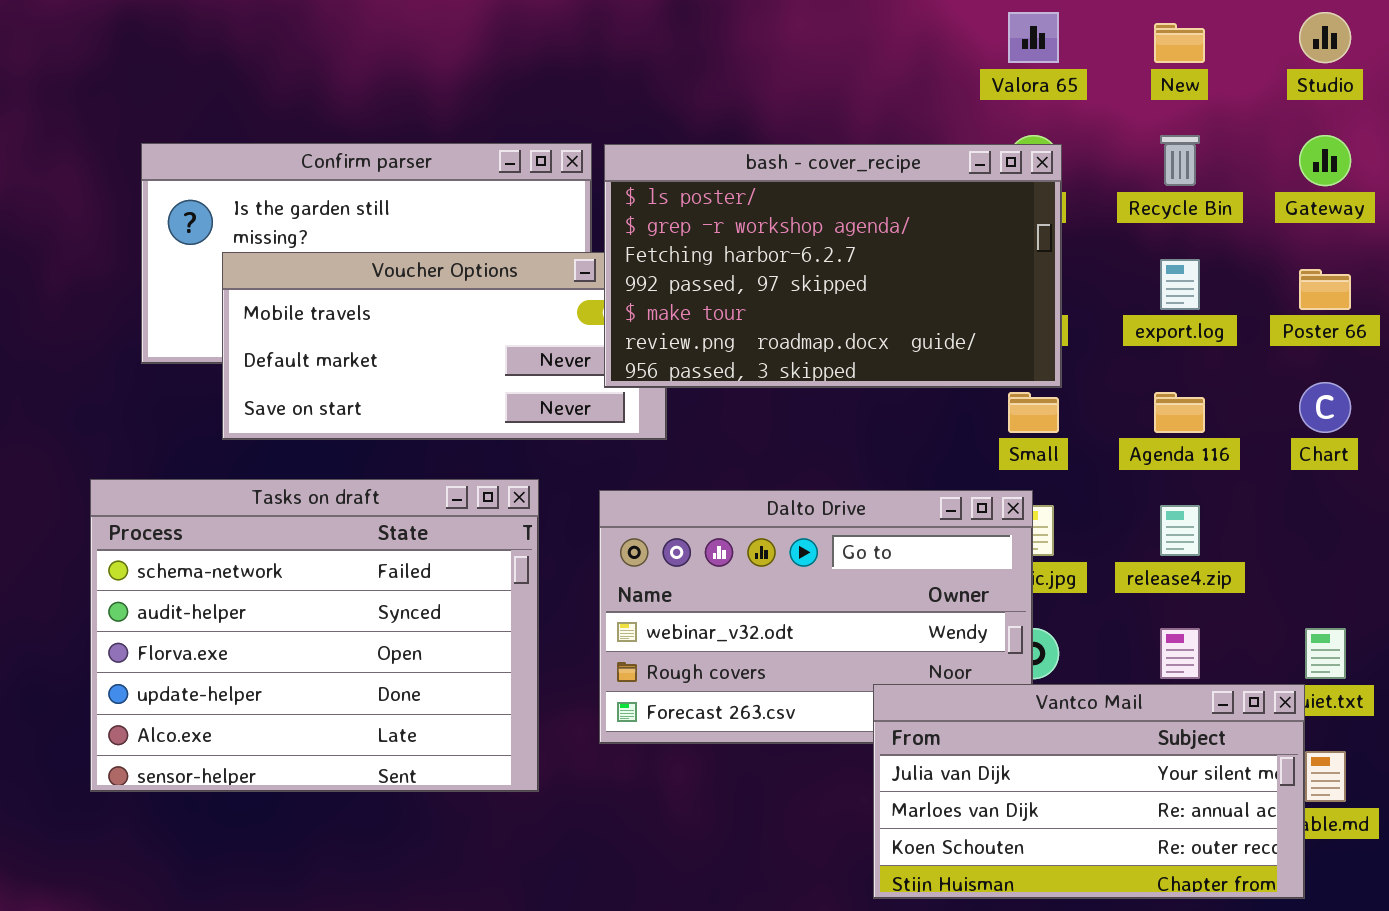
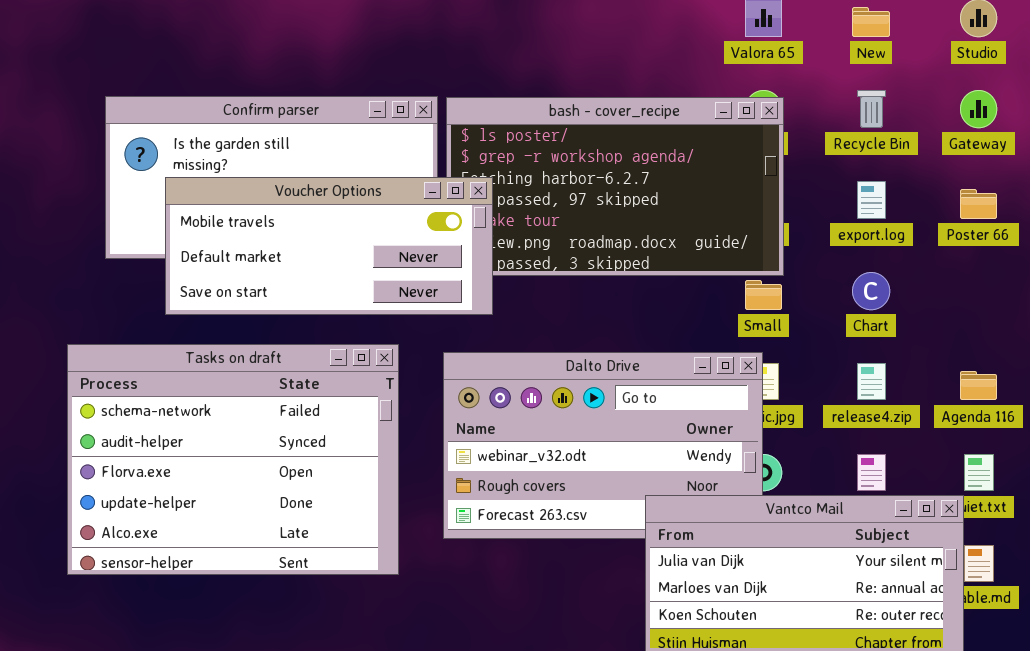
Voucher Options: [222,252,667,440] -> [165,177,493,315], raised
Chart: [1299,382,1351,433] -> [852,272,890,310], moved
Agenda 116: [1154,392,1205,433] -> [960,371,997,400], moved

